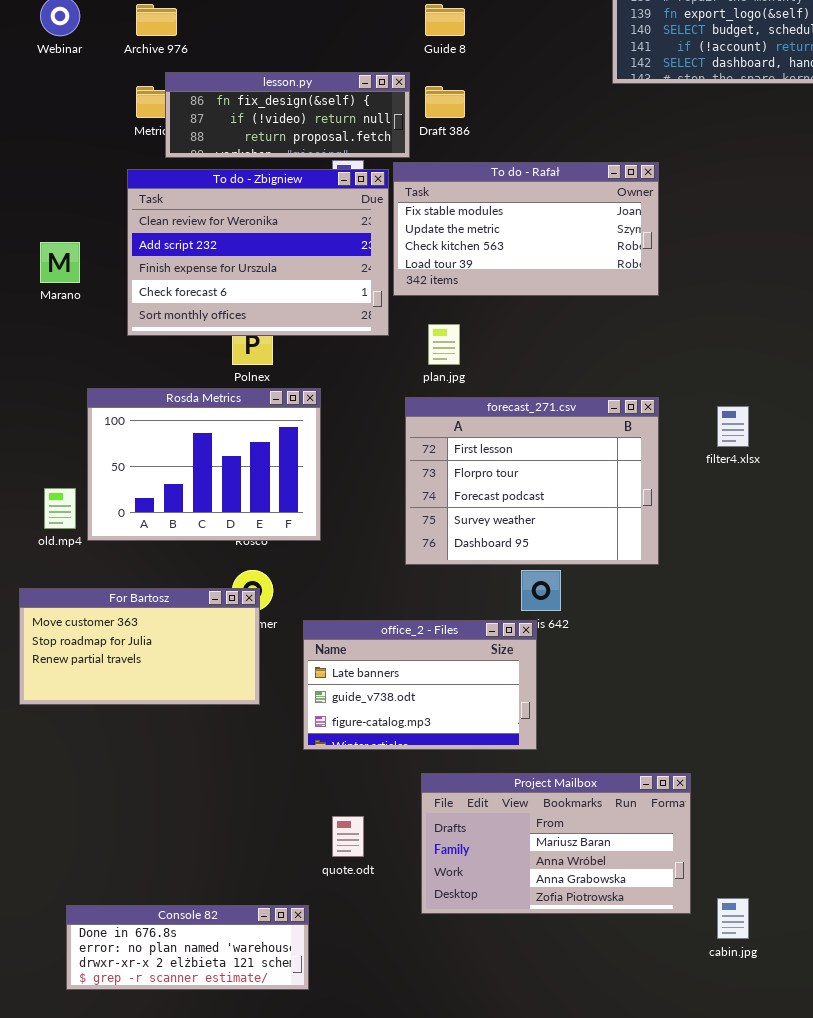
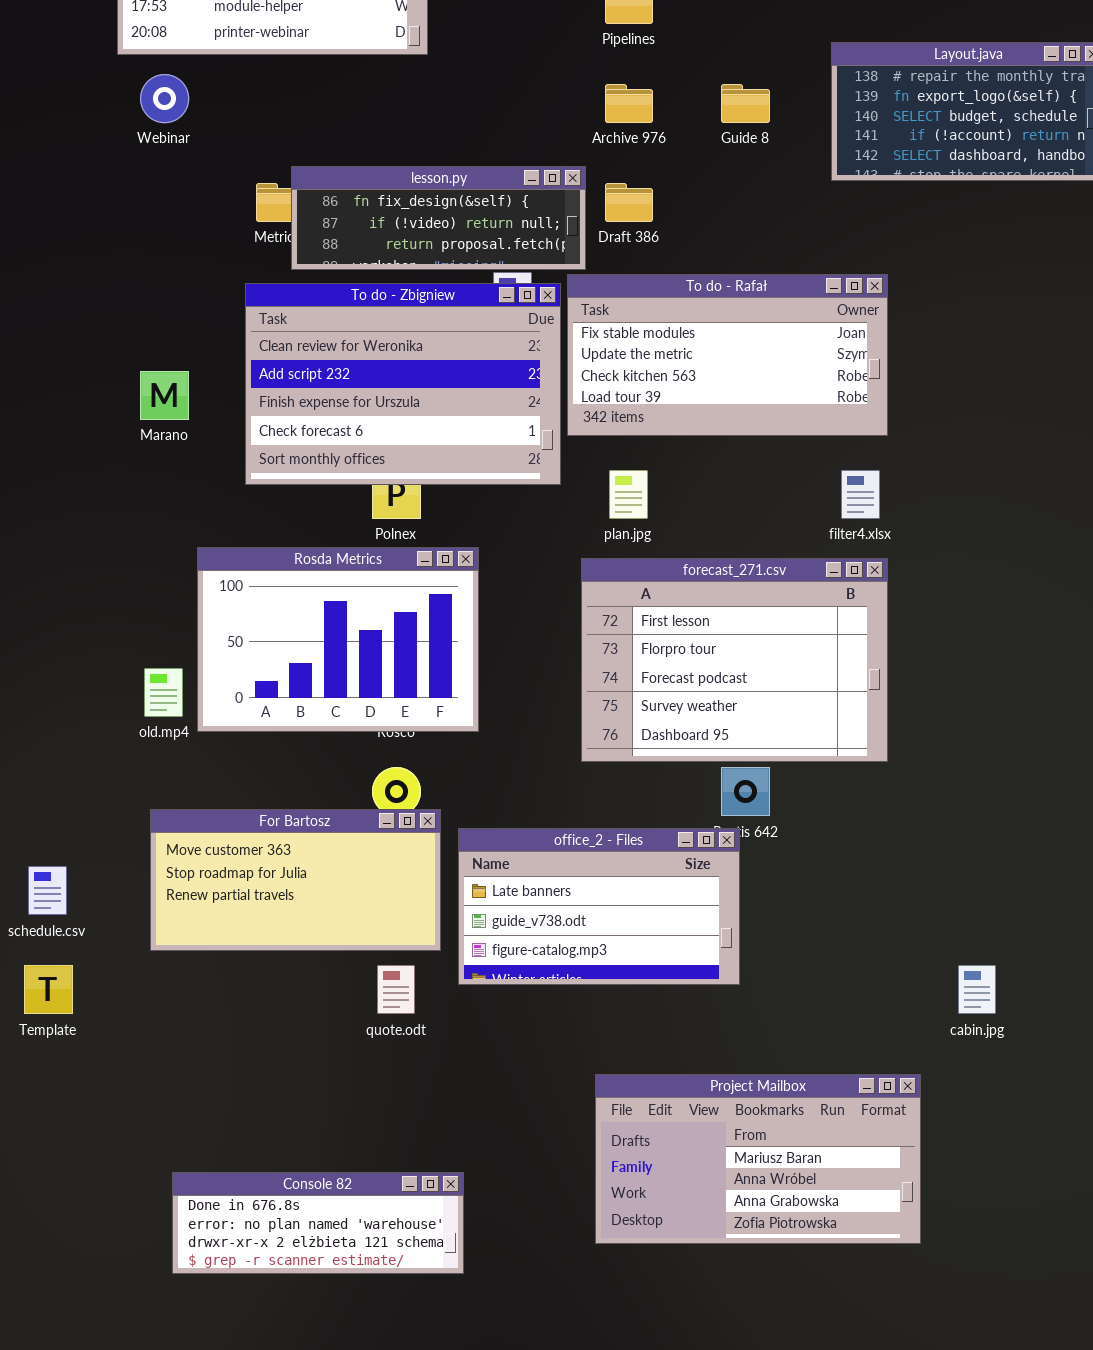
Archive 976: [136,4,177,36] -> [605,84,653,123], moved
Guide 8: [425,4,465,36] -> [721,84,770,123], moved
filter4.xlsx: [717,406,749,447] -> [841,470,880,519], moved
For Bartosz: [19,588,260,705] -> [150,809,441,951], moved
Project Mailbox: [421,773,691,914] -> [595,1074,921,1244], moved
quote.odt: [332,816,364,857] -> [377,965,415,1014], moved
cabin.jpg: [717,898,749,939] -> [958,965,996,1014], moved

